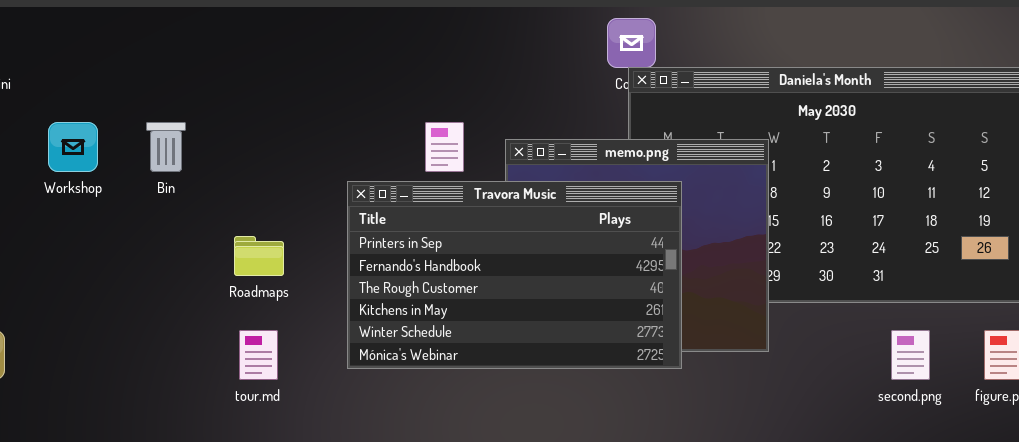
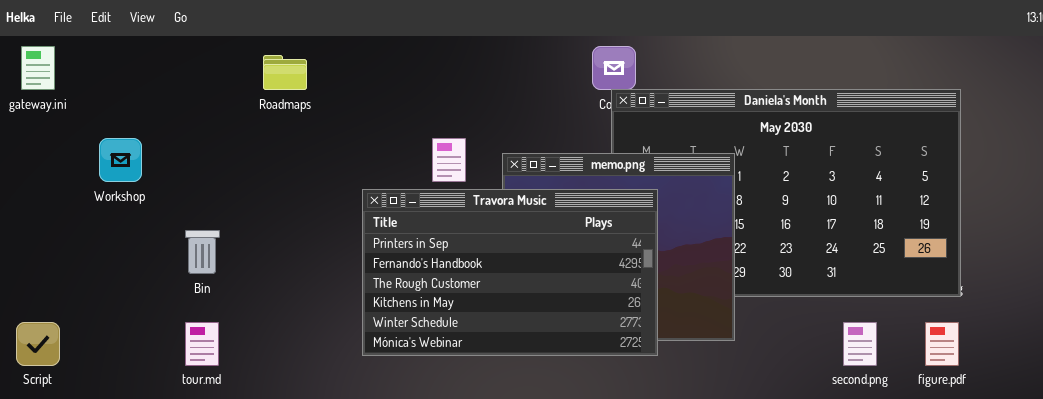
Bin: [146,122,186,172] -> [185,230,220,274], moved
Roadmaps: [234,236,284,276] -> [263,55,307,90], moved
tour.md: [239,330,278,380] -> [185,322,219,366], moved

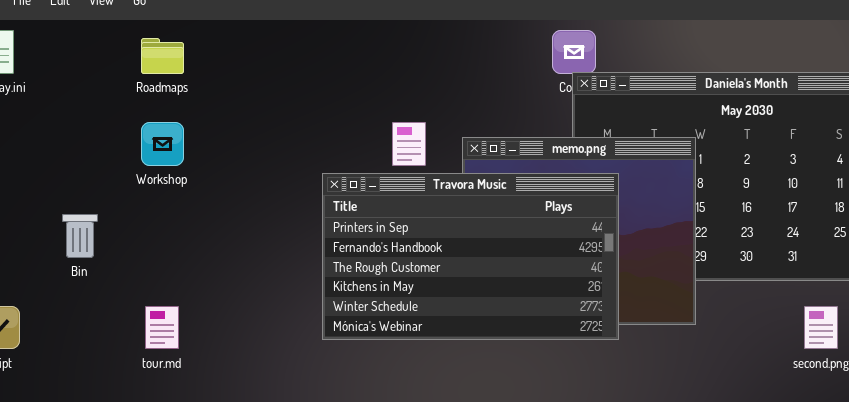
Roadmaps: [263,55,307,90] -> [141,38,184,74], moved
Workshop: [99,138,142,182] -> [141,122,184,166], moved
Bin: [185,230,220,274] -> [62,214,98,258], moved

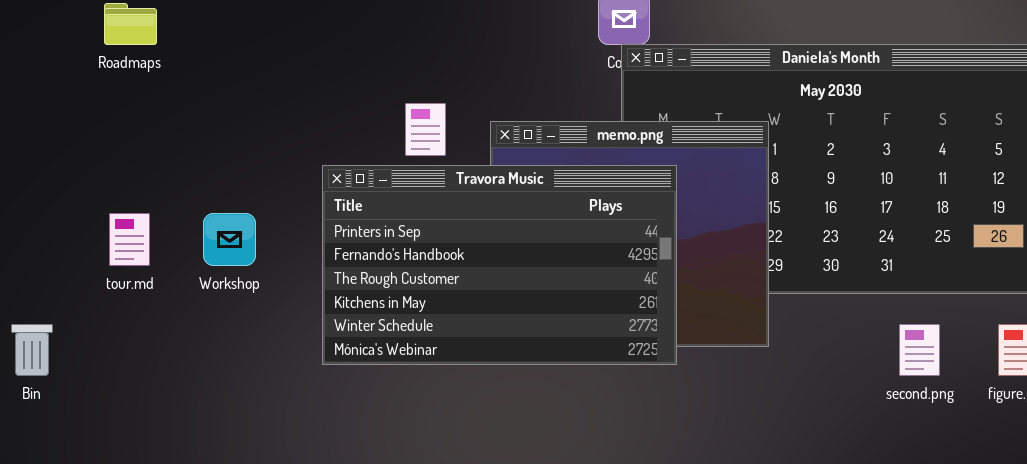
Workshop: [141,122,184,166] -> [203,213,256,266], moved
Bin: [62,214,98,258] -> [11,324,53,376], moved
tour.md: [145,306,179,349] -> [109,213,150,266], moved

